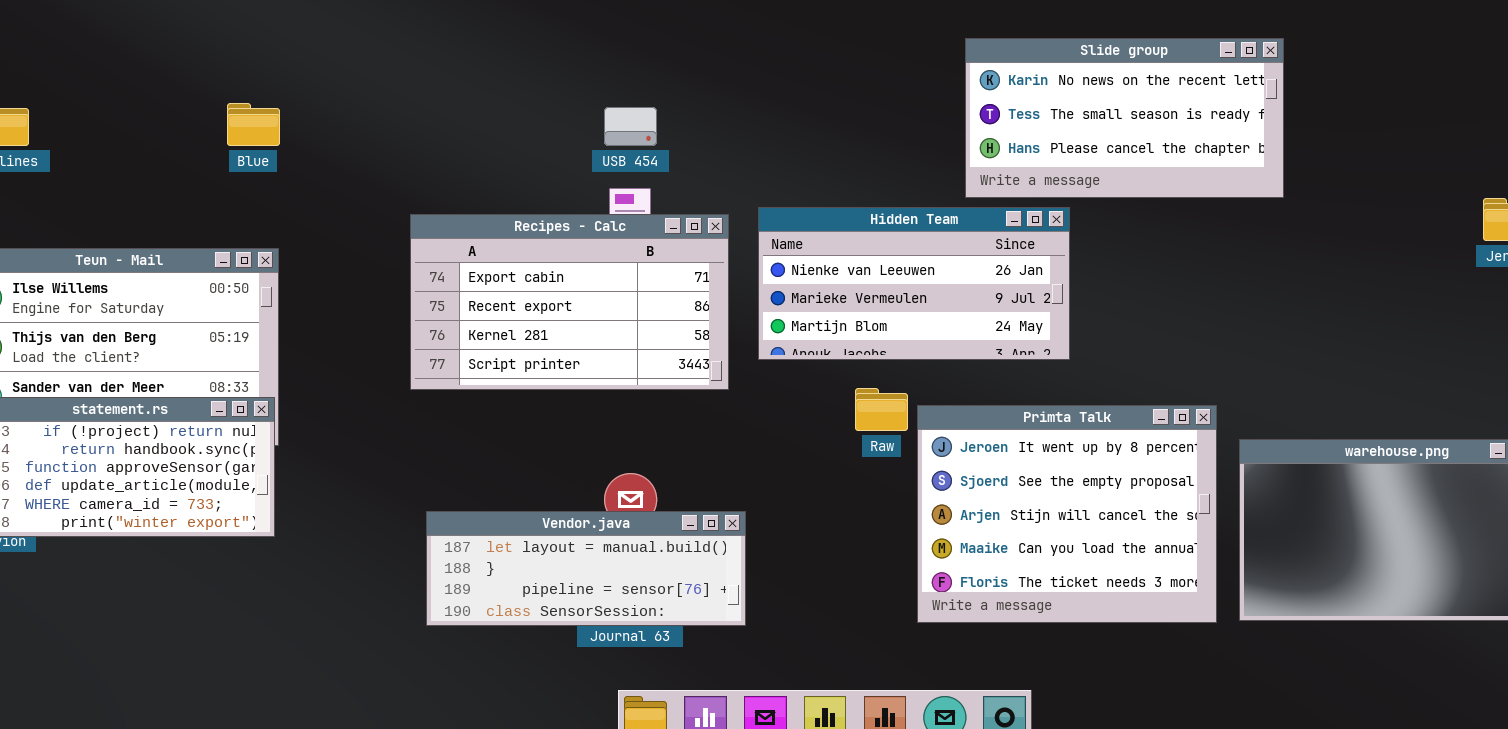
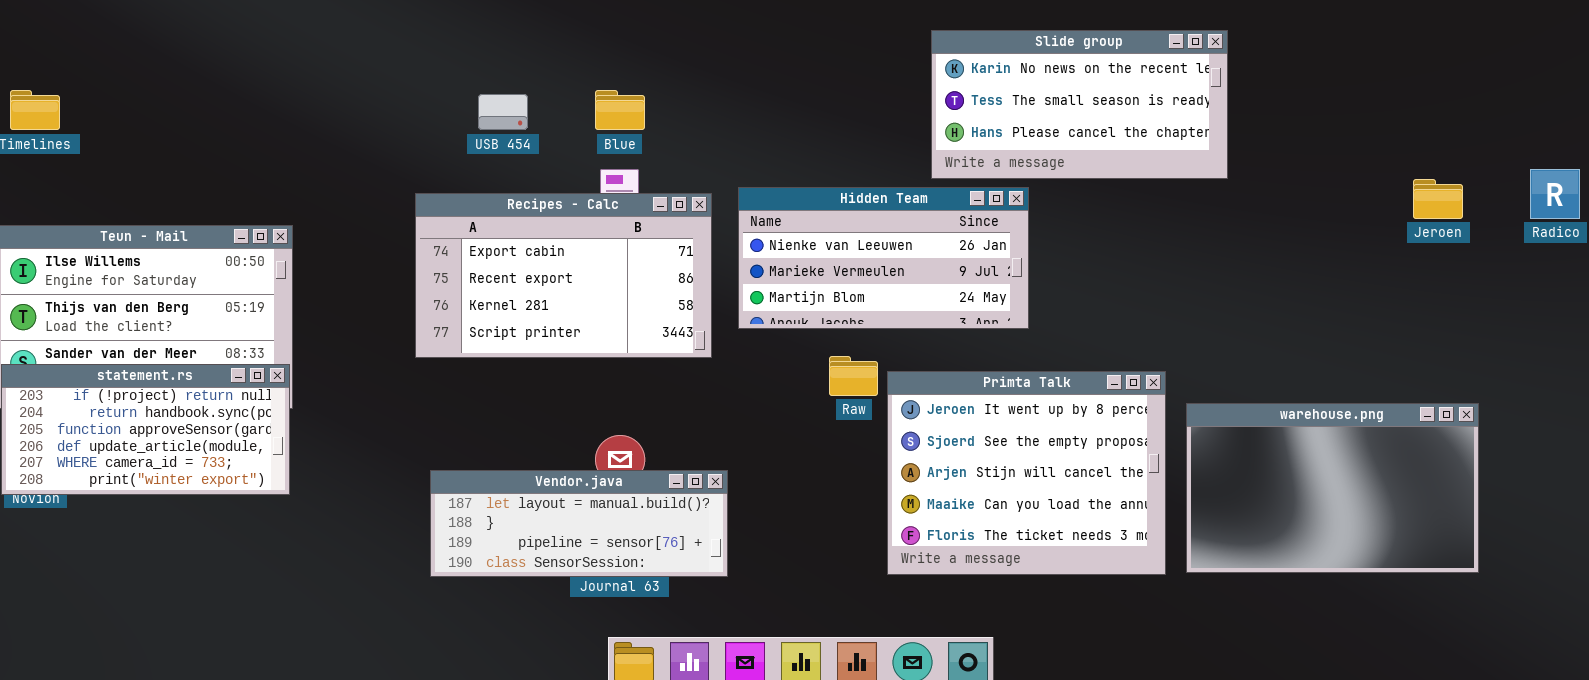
Blue: [227,103,280,146] -> [595,90,645,130], moved
USB 454: [604,107,657,146] -> [478,94,528,130], moved

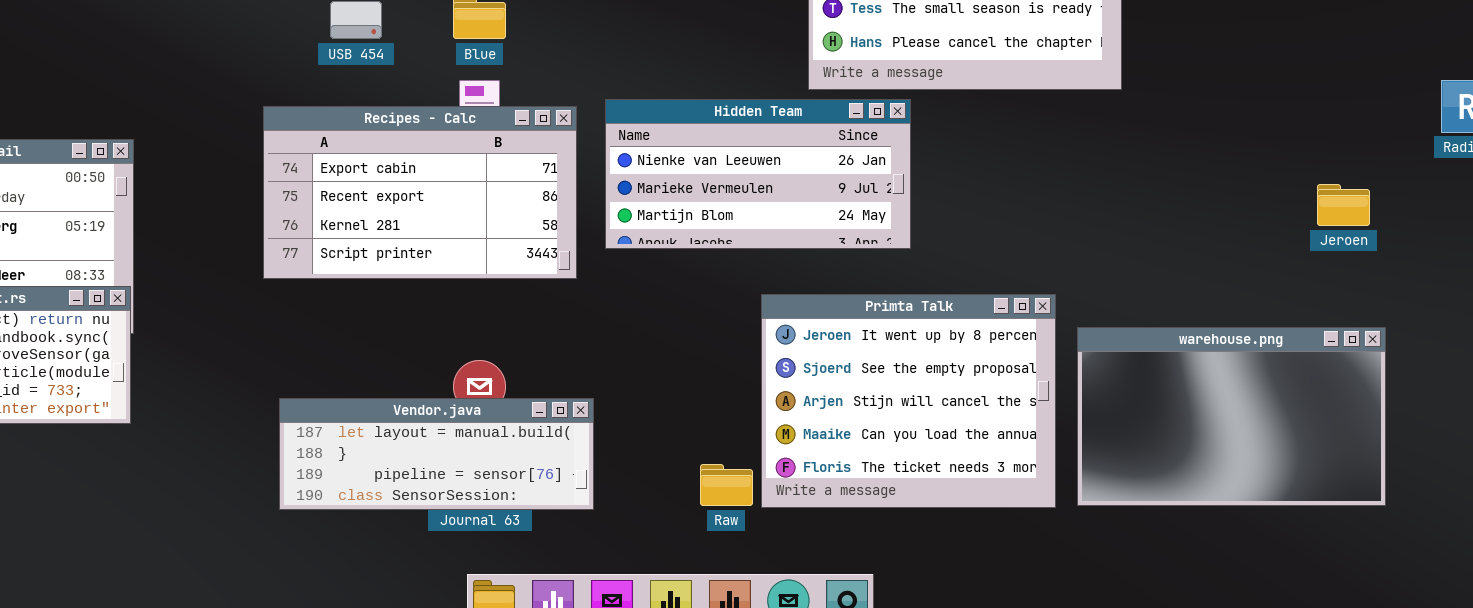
Jeroen: [1413,179,1463,219] -> [1317,184,1370,226], moved
Raw: [829,356,878,396] -> [700,464,753,506], moved

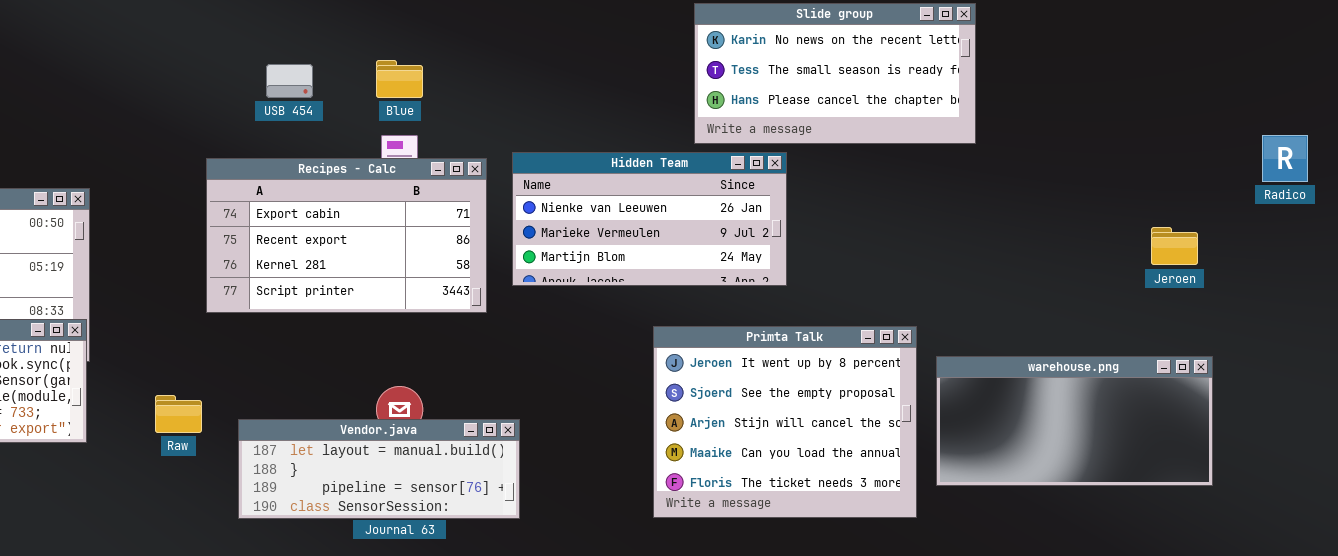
warehouse.png: [1077,327,1386,506] -> [936,356,1213,486], resized
Vendor.java: [279,398,594,510] -> [238,419,520,519], moved
Raw: [700,464,753,506] -> [155,395,202,433], moved

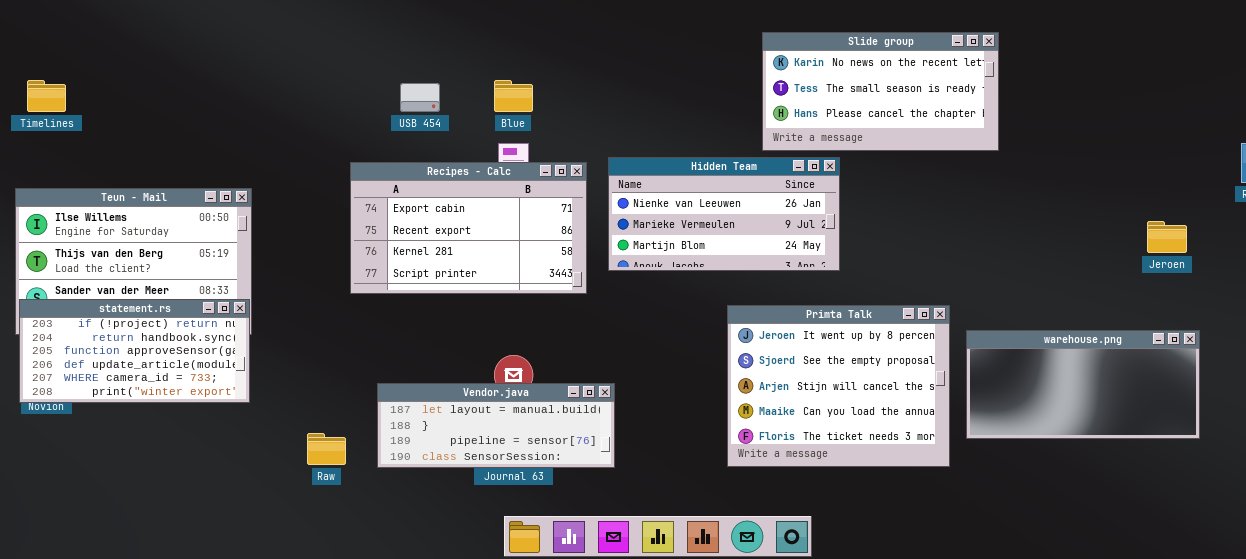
Raw: [155,395,202,433] -> [307,433,346,465], moved

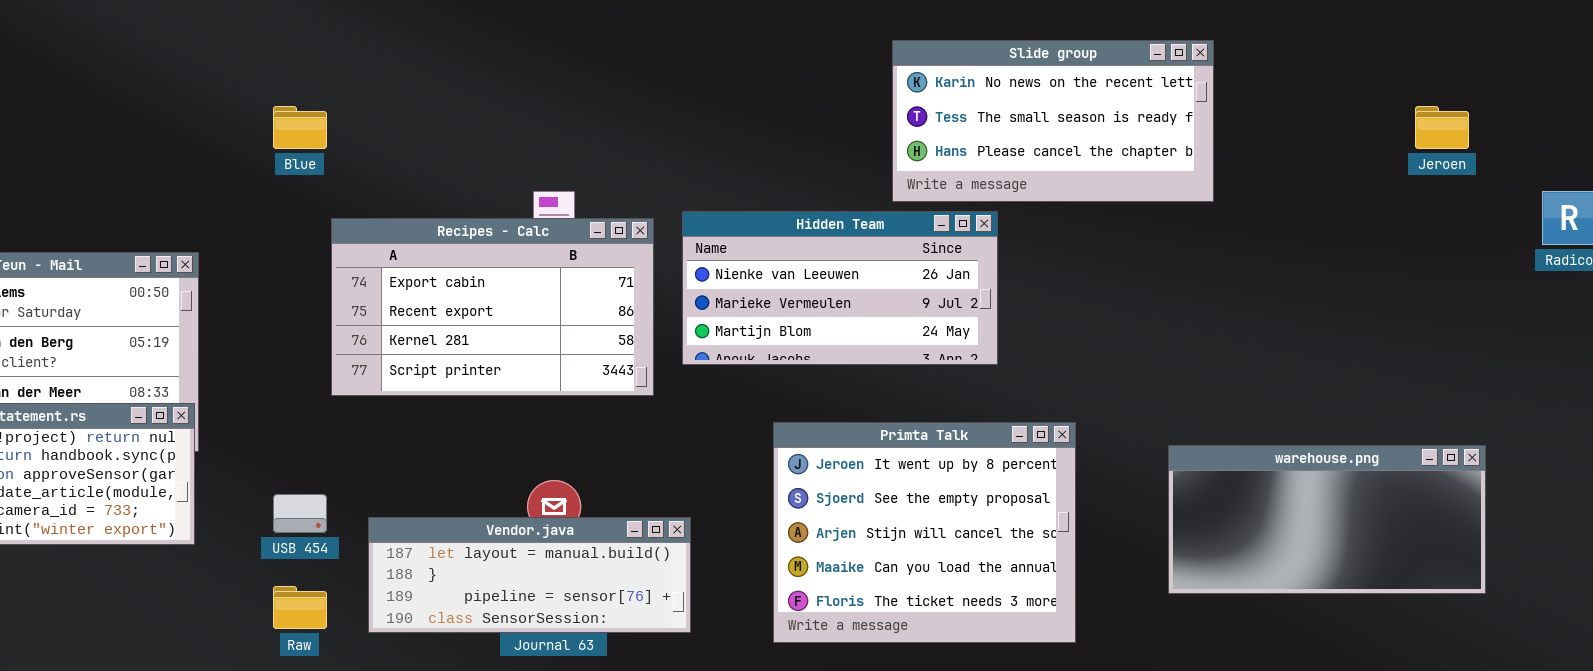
Blue: [494,80,533,112] -> [273,106,327,149], moved
USB 454: [400,83,440,112] -> [273,494,327,533], moved
Jeroen: [1147,221,1187,253] -> [1415,106,1469,149], moved
Primta Talk: [727,305,950,467] -> [773,422,1076,643], moved

